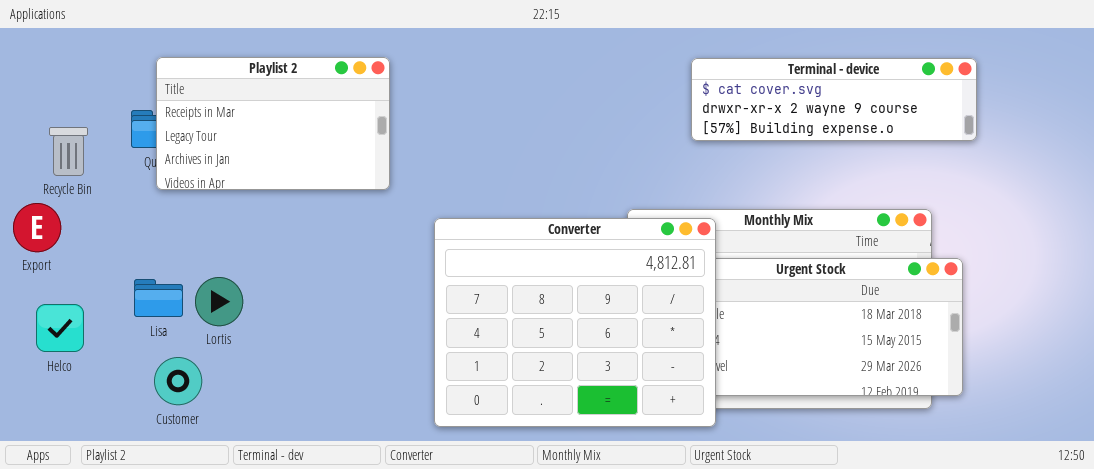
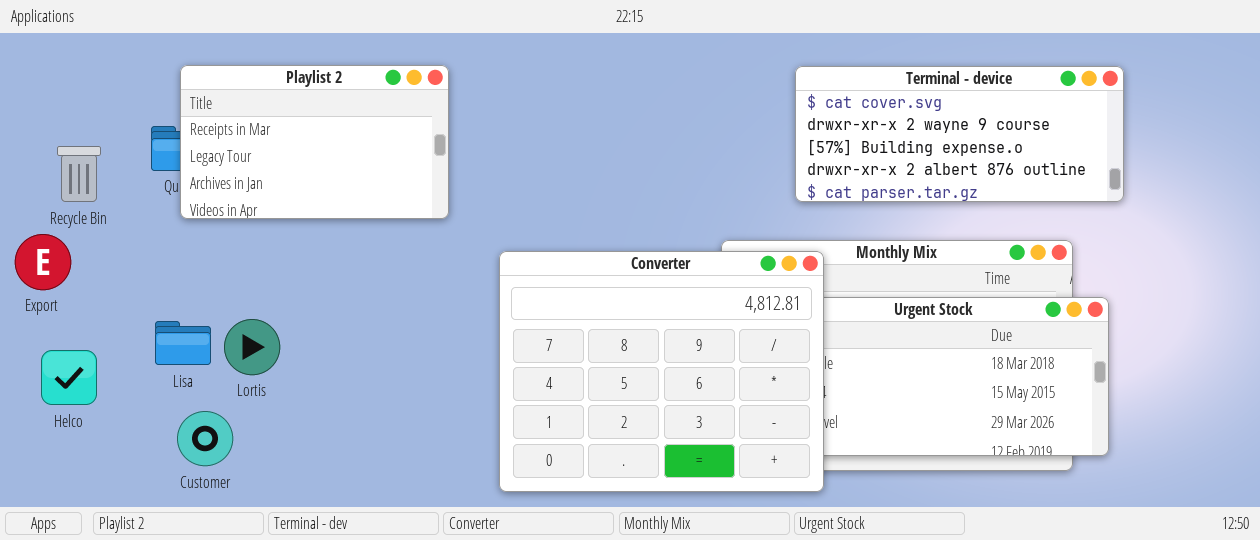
Terminal - device: [691,58,977,141] -> [795,66,1124,202], resized

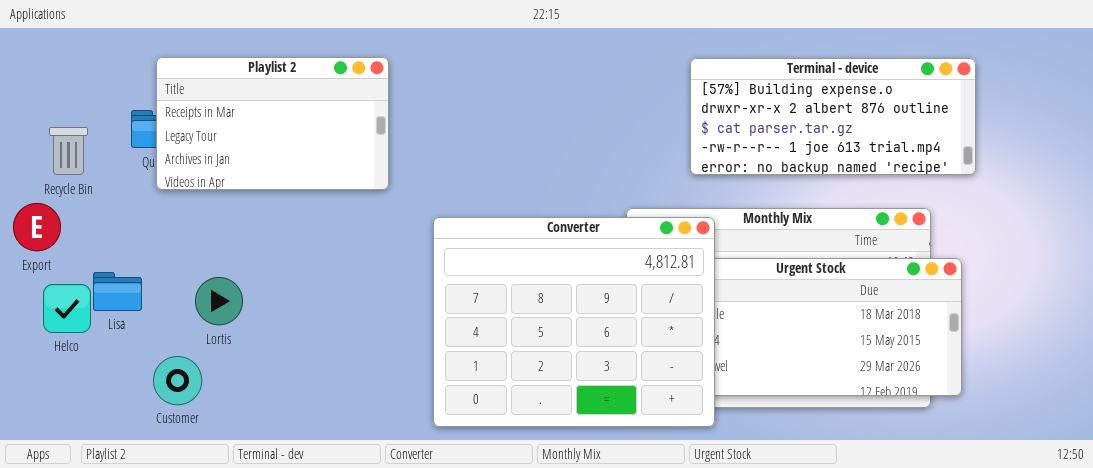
Terminal - device: [795,66,1124,202] -> [690,58,976,175], scrolled down 2 rows
Lisa: [155,321,211,365] -> [93,272,142,311], moved
Helco: [41,350,97,405] -> [43,284,91,333], moved

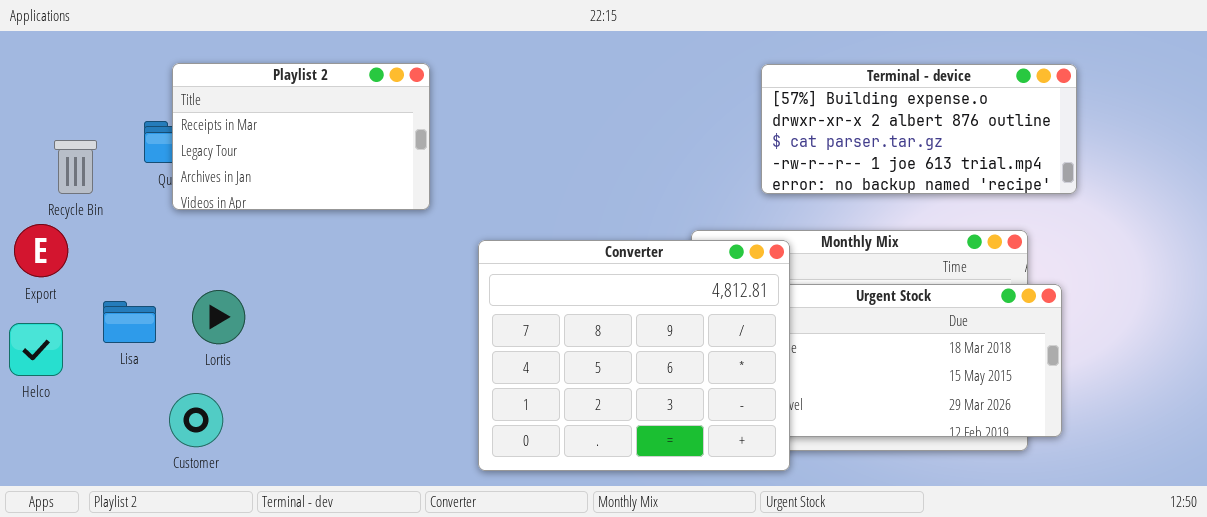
Lortis: [195,277,243,325] -> [192,290,245,344], moved
Helco: [43,284,91,333] -> [9,323,63,376], moved

